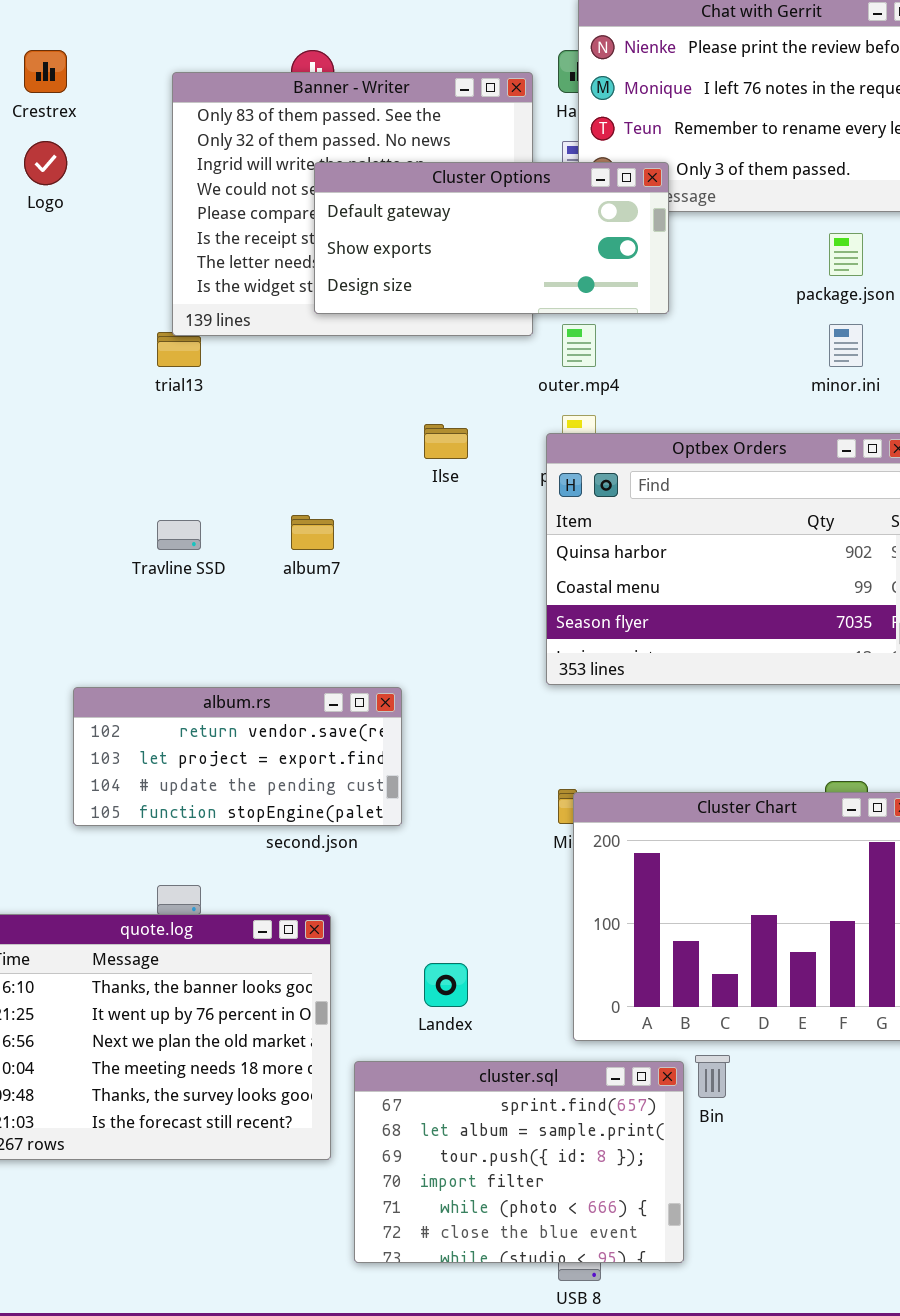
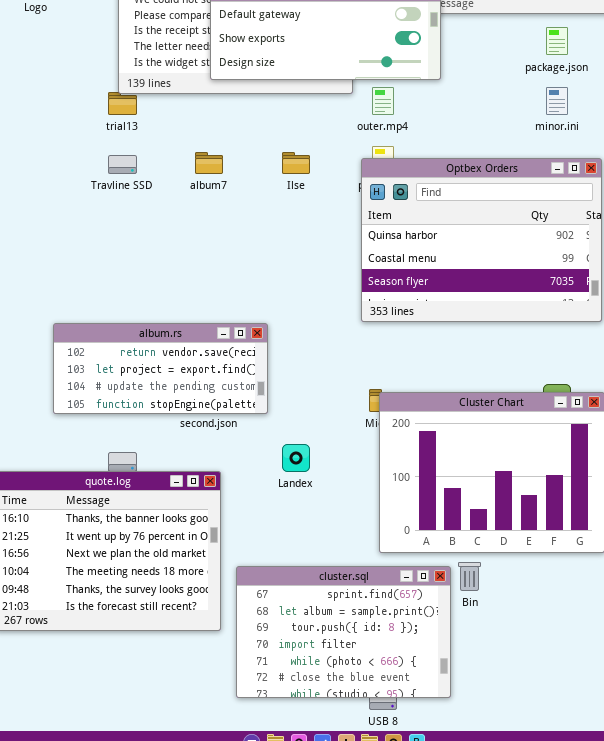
album7: [291,515,334,550] -> [195,152,223,174], moved
Travline SSD: [157,520,201,550] -> [108,155,137,174], moved
Landex: [424,963,468,1007] -> [282,444,310,472], moved

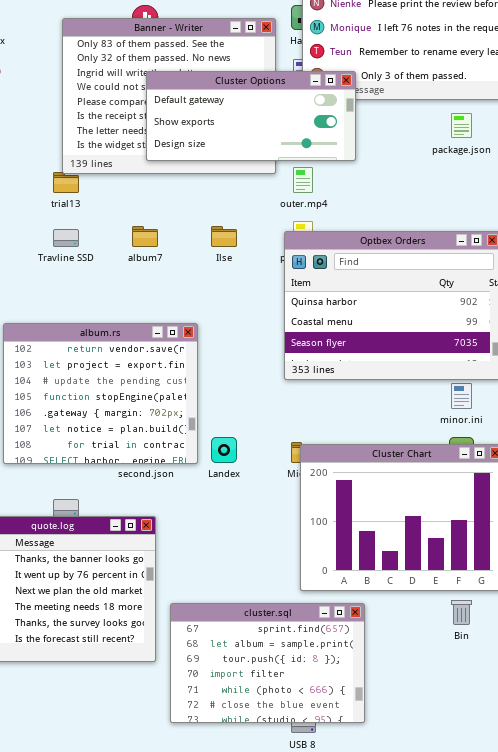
minor.ini: [546,87,568,115] -> [451,383,472,409], moved
album.rs: [53,323,268,414] -> [3,323,198,464], resized
Landex: [282,444,310,472] -> [211,437,237,463], moved
Bin: [458,562,481,591] -> [451,600,472,625], moved

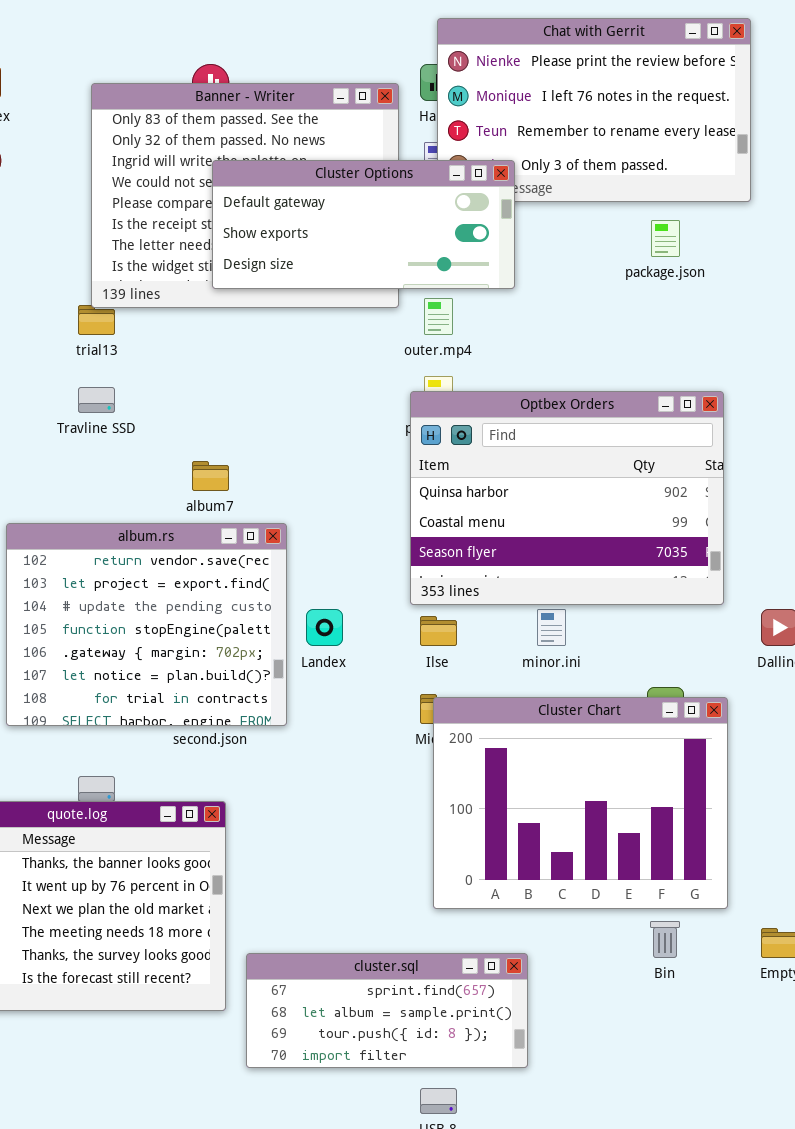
album7: [132,226,158,247] -> [192,461,229,491], moved
Ilse: [211,226,237,247] -> [420,616,457,646], moved
minor.ini: [451,383,472,409] -> [537,609,566,646], moved
Landex: [211,437,237,463] -> [306,609,343,646], moved
cluster.sql: [170,603,365,723] -> [246,953,528,1068], moved, resized

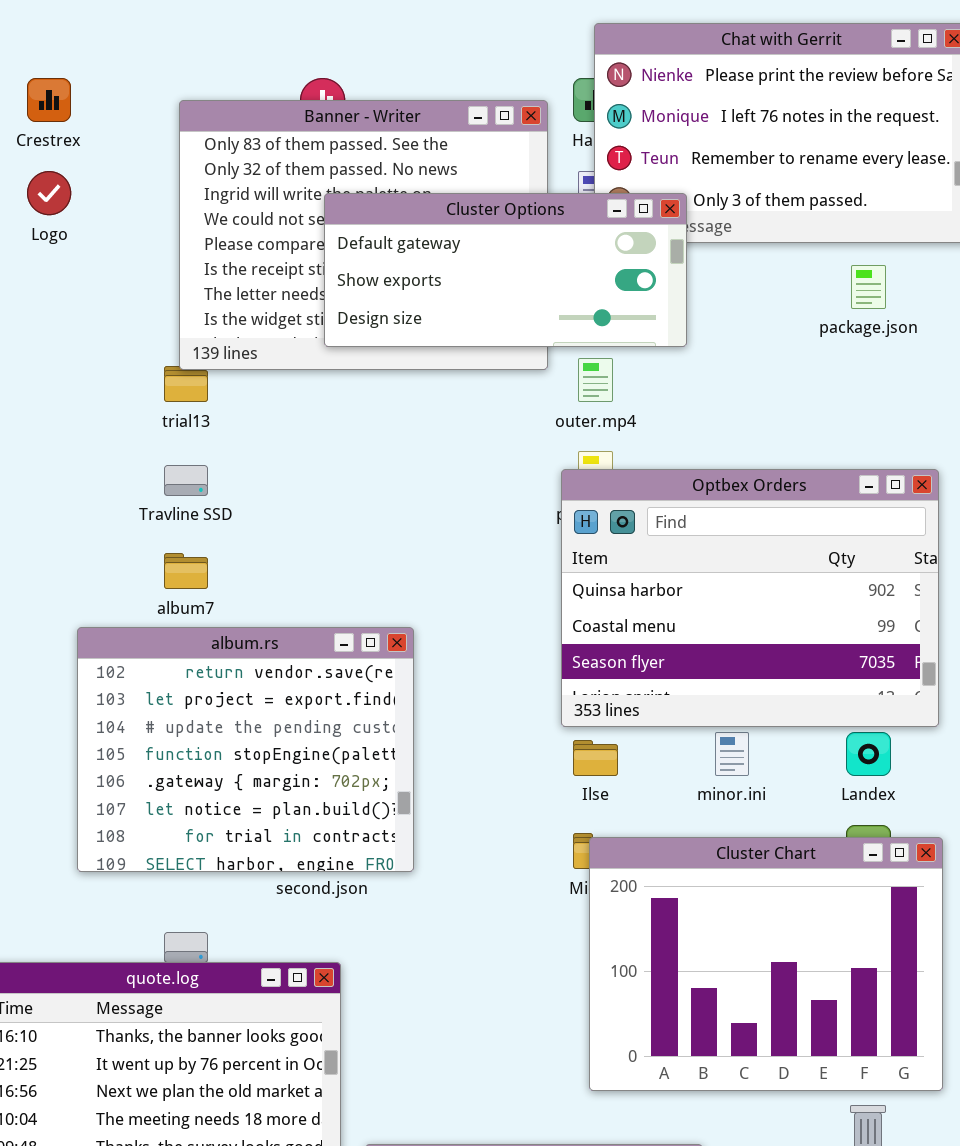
album7: [192,461,229,491] -> [164,553,208,589], moved
Landex: [306,609,343,646] -> [846,732,891,776], moved

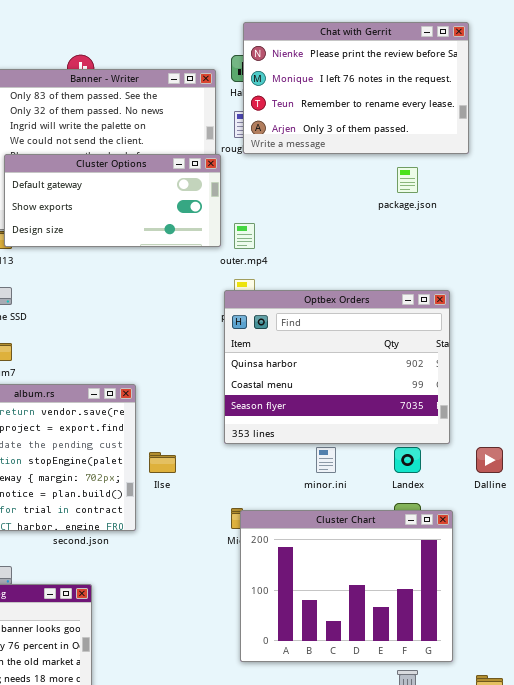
Cluster Options: [324,193,687,347] -> [4,154,221,247], moved
Ilse: [573,740,618,776] -> [149,452,176,473], moved

